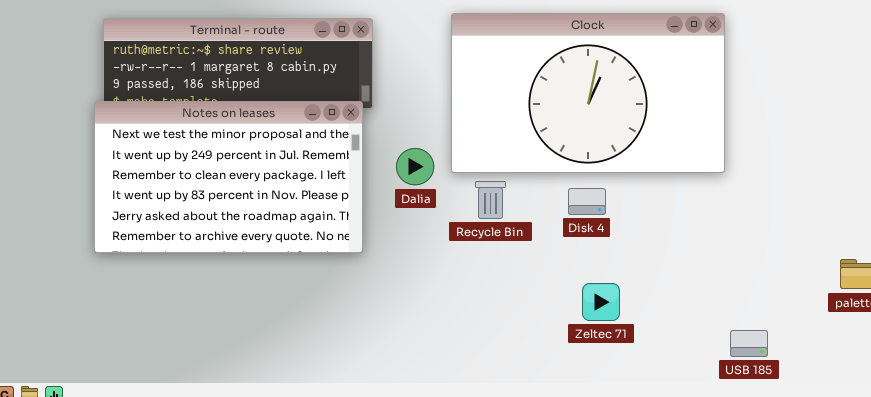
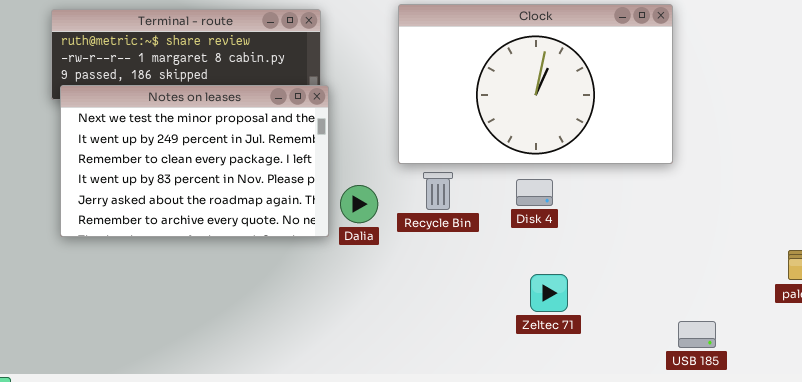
Notes on leases: [94,101,363,253] -> [60,85,329,237], moved
Dalia: [396,148,434,185] -> [340,185,378,223], moved

